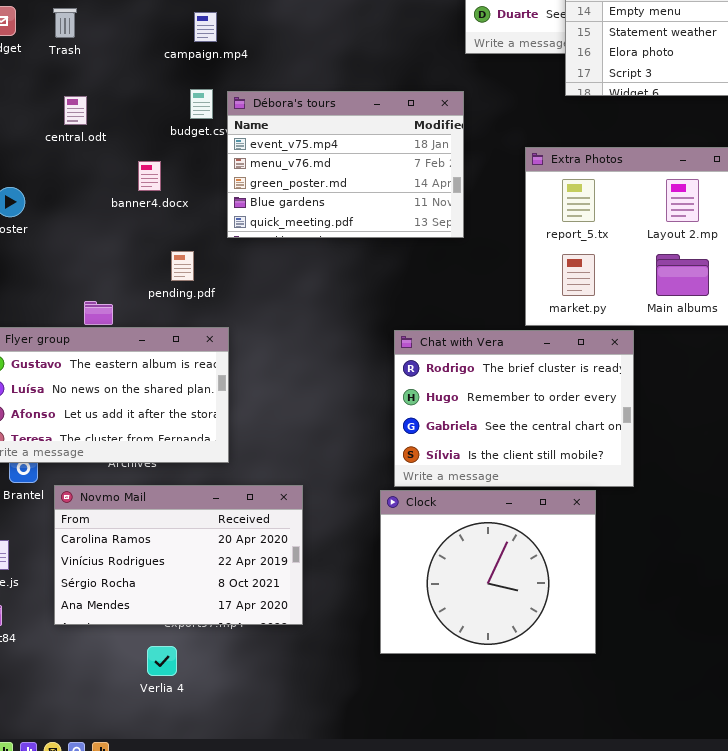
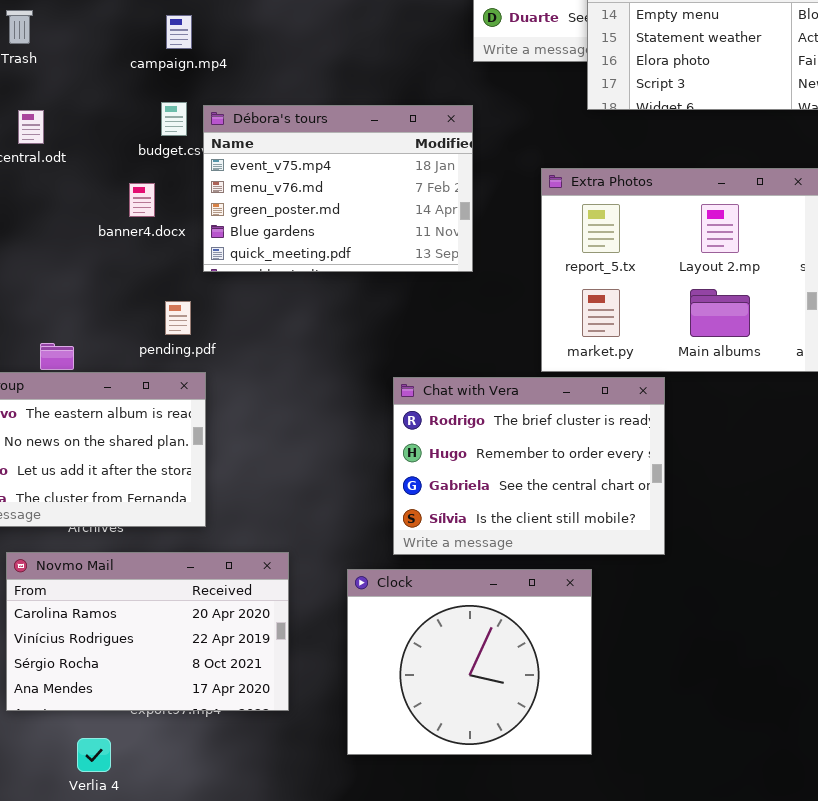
banner4.docx: [138,161,161,191] -> [129,183,155,217], moved
pending.pdf: [171,251,194,281] -> [165,301,191,335], moved
Clock: [380,490,596,654] -> [347,569,592,755], moved
Verlia 4: [147,646,177,676] -> [77,738,111,772], moved

